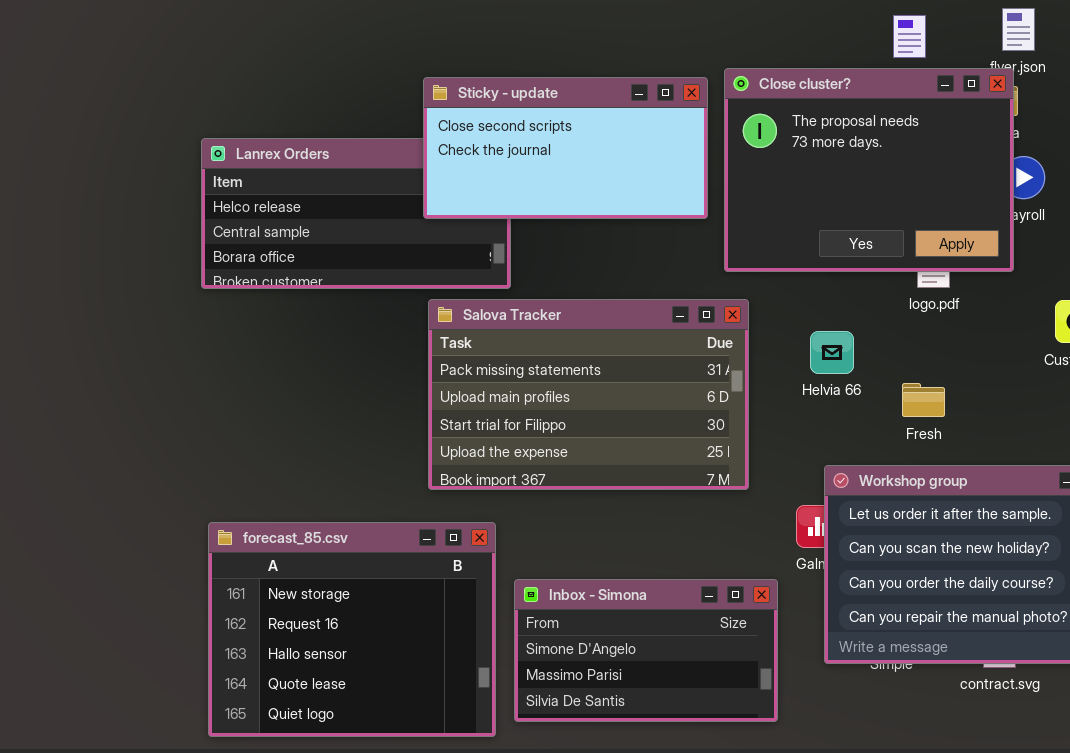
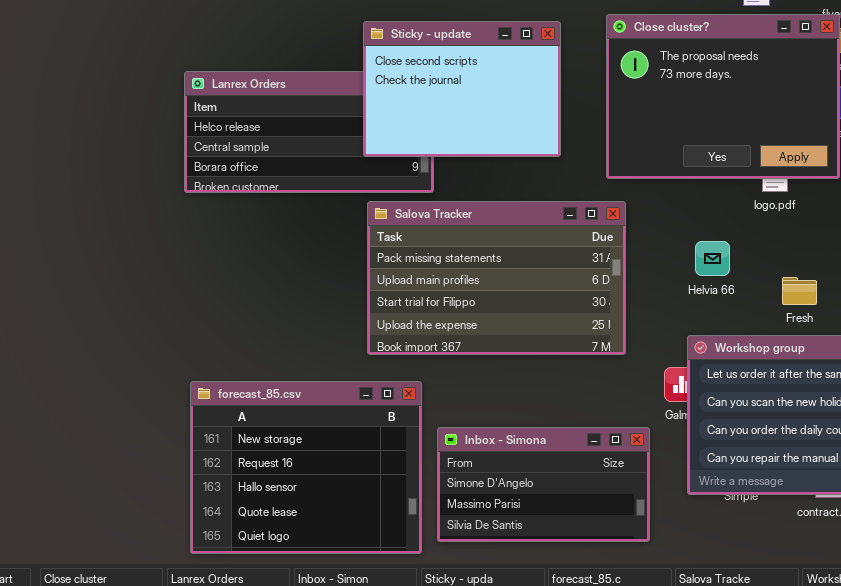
Sticky - update: [423,77,708,219] -> [363,21,561,157], resized
Helvia 66: [810,331,854,374] -> [695,241,730,276], moved
Fresh: [902,383,945,417] -> [782,277,817,305], moved

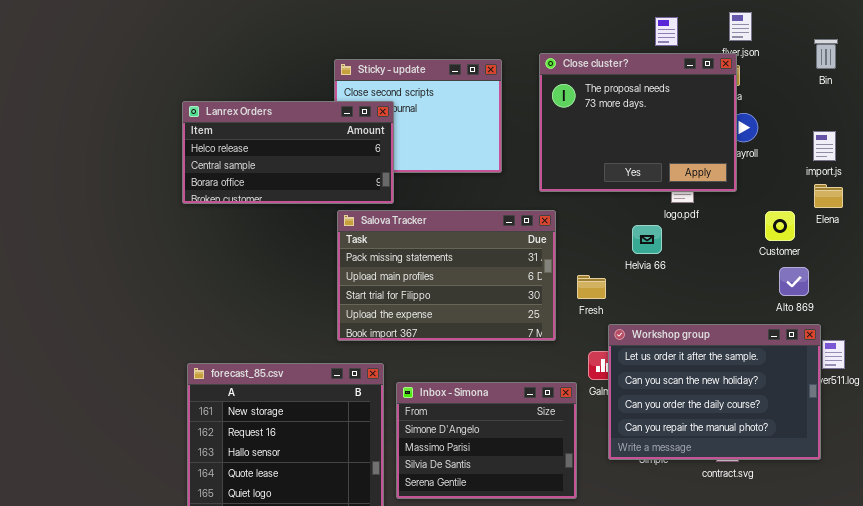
Lanrex Orders: [184,71,434,193] -> [182,101,394,204], raised
Helvia 66: [695,241,730,276] -> [632,225,662,254], moved
Fresh: [782,277,817,305] -> [577,275,606,299], moved
Inbox - Simona: [437,427,650,542] -> [396,382,577,499], resized

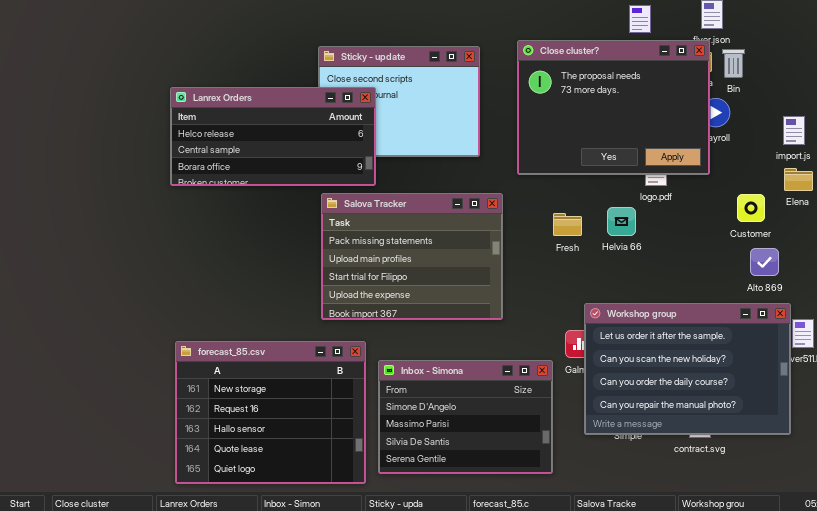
Bin: [814,39,838,69] -> [722,49,745,78], moved
Salova Tracker: [337,210,556,341] -> [321,193,503,320], resized
Fresh: [577,275,606,299] -> [553,213,582,236], moved

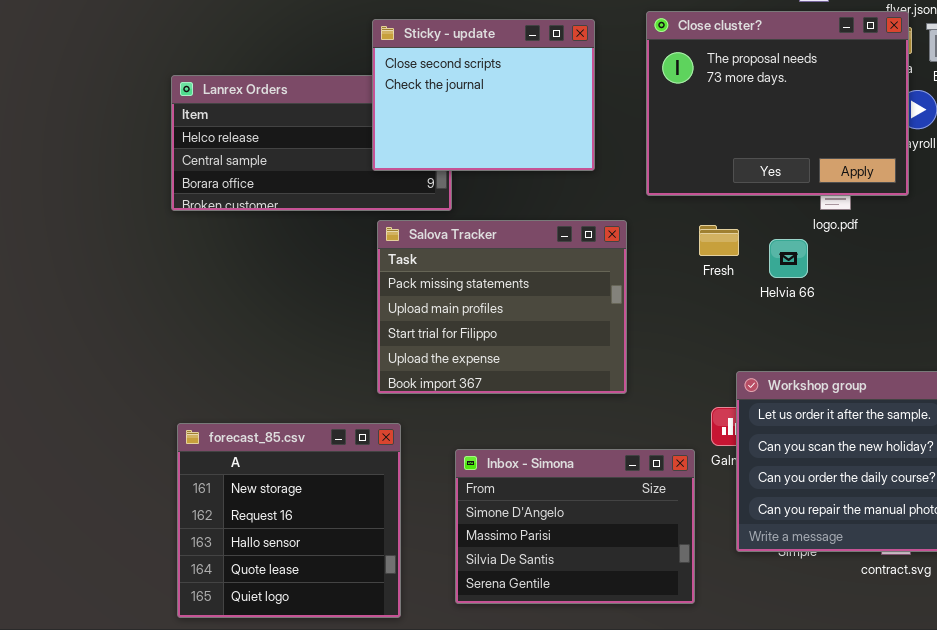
Sticky - update: [318,46,480,157] -> [372,19,595,171], raised
Fresh: [553,213,582,236] -> [699,225,739,256], moved
forecast_85.csv: [175,341,366,484] -> [177,423,401,618], resized

